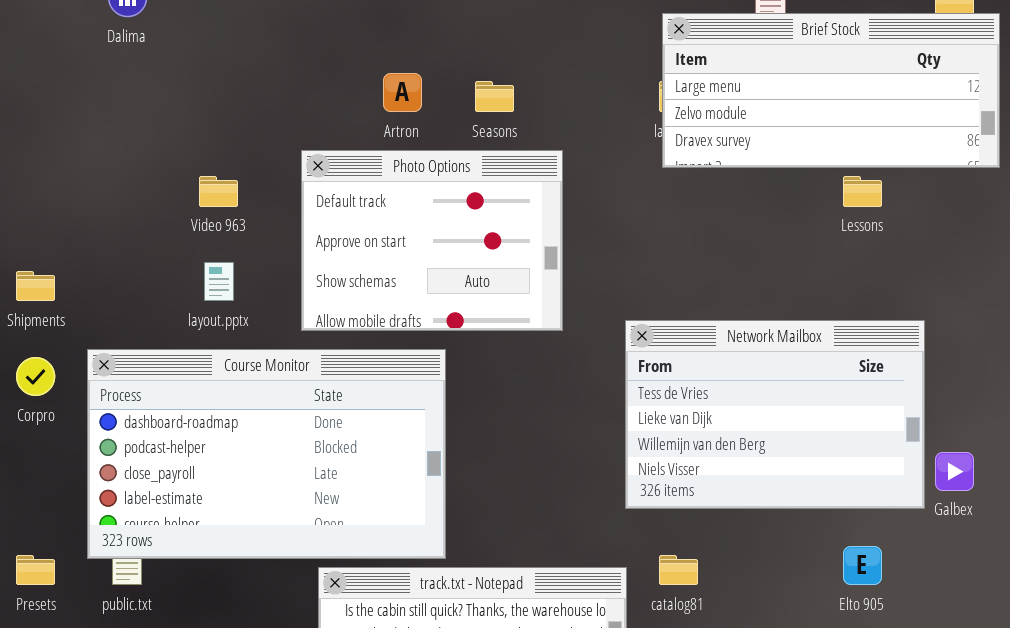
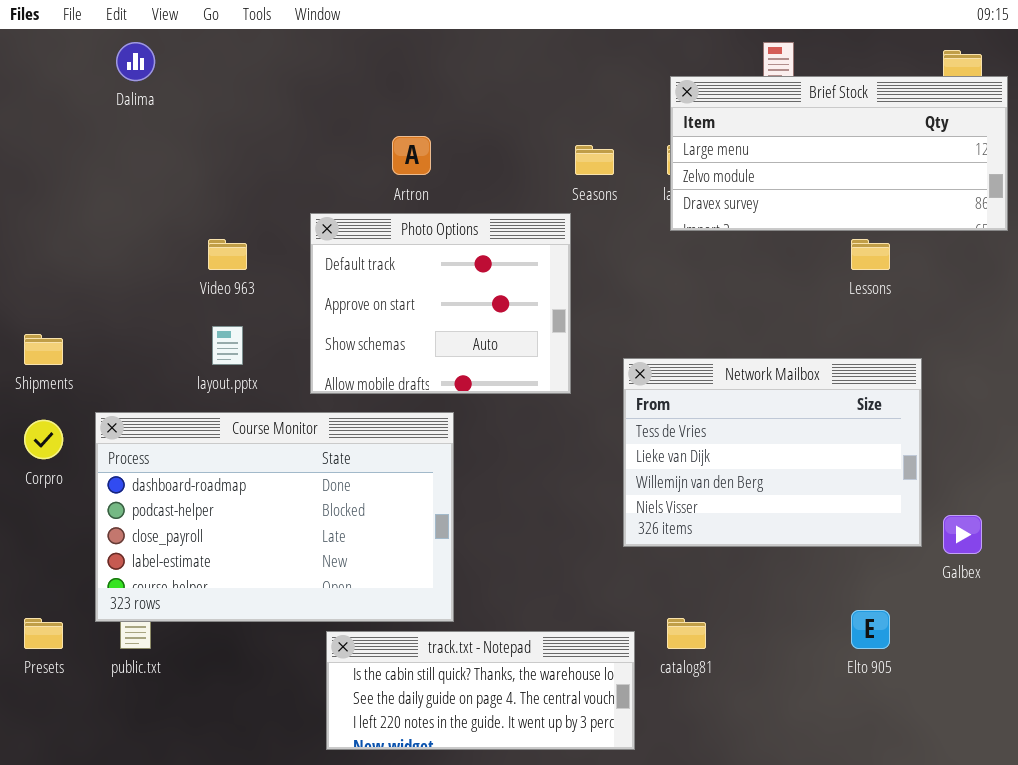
Seasons: [475,81,514,112] -> [575,145,614,175], moved
Network Mailbox: [625,320,925,509] -> [623,358,922,547], moved

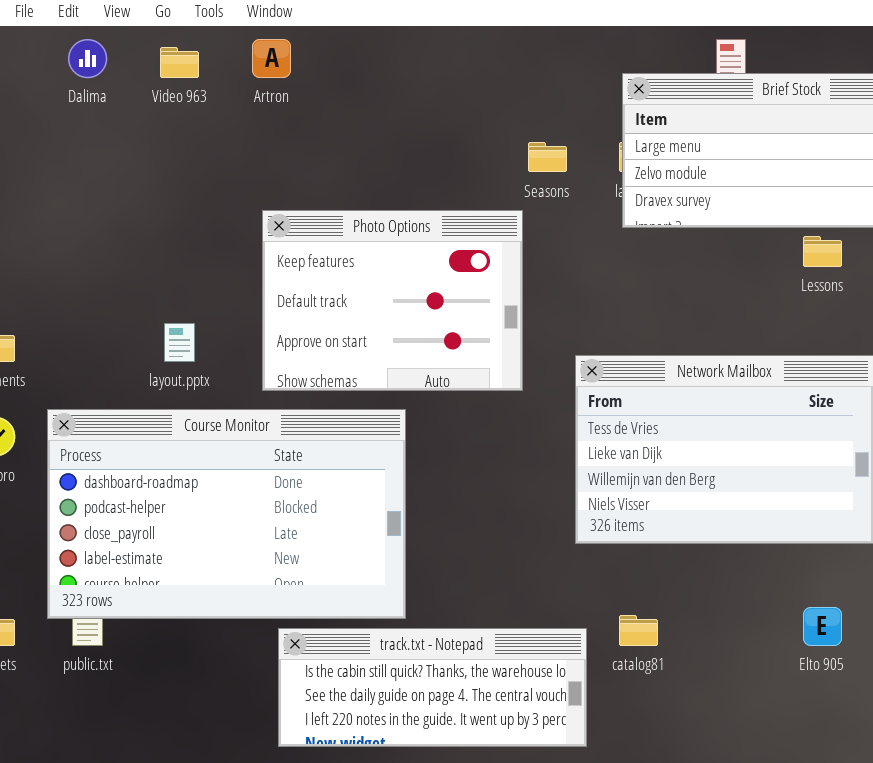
Artron: [392,136,431,175] -> [252,39,291,78], moved
Photo Options: [310,213,571,394] -> [262,210,523,391], scrolled up 1 row
Video 963: [208,239,247,270] -> [160,47,199,78], moved

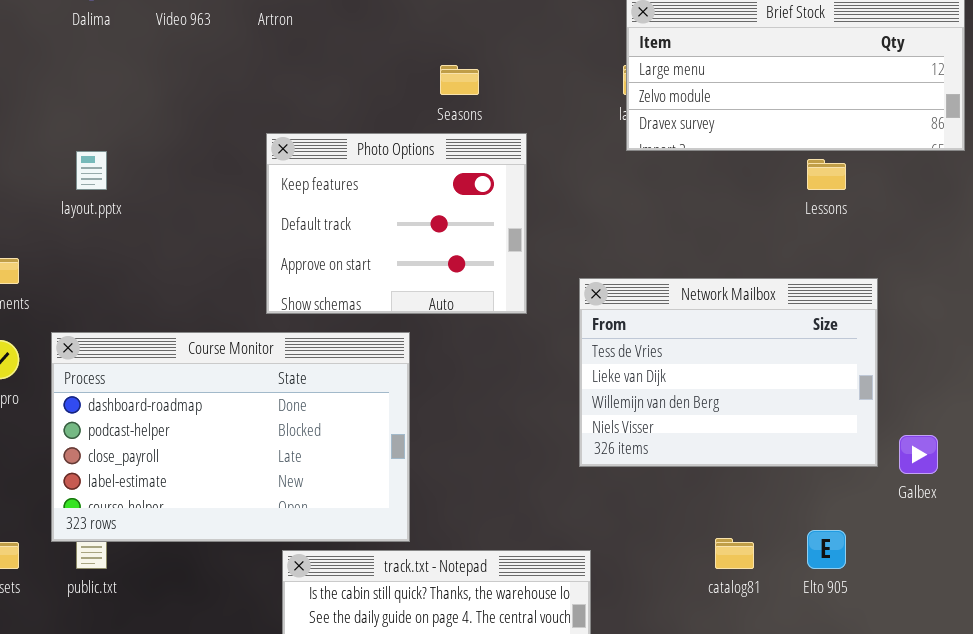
Seasons: [528,142,567,172] -> [440,65,479,95], moved
layout.pptx: [164,323,195,362] -> [76,151,107,190], moved
catalog81: [619,615,658,646] -> [715,538,754,569], moved

